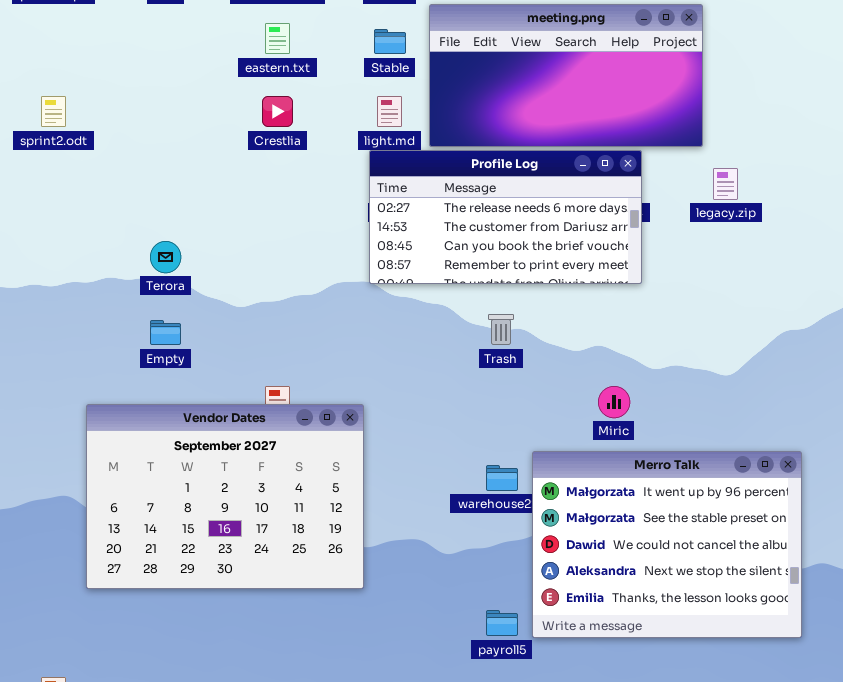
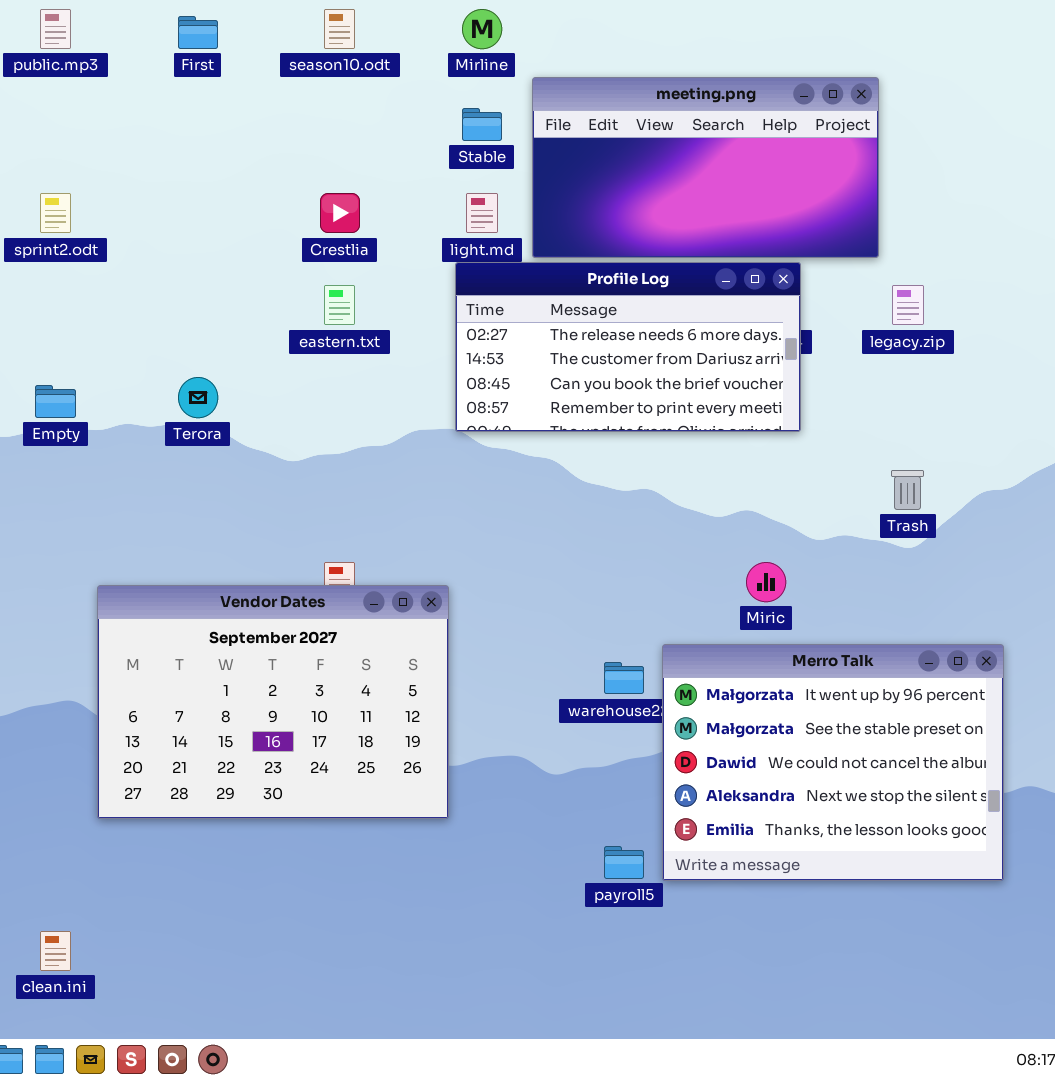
eastern.txt: [265,23,290,54] -> [324,285,355,325], moved
Trash: [488,314,514,345] -> [891,470,924,510], moved
Empty: [150,320,181,345] -> [35,385,76,418], moved

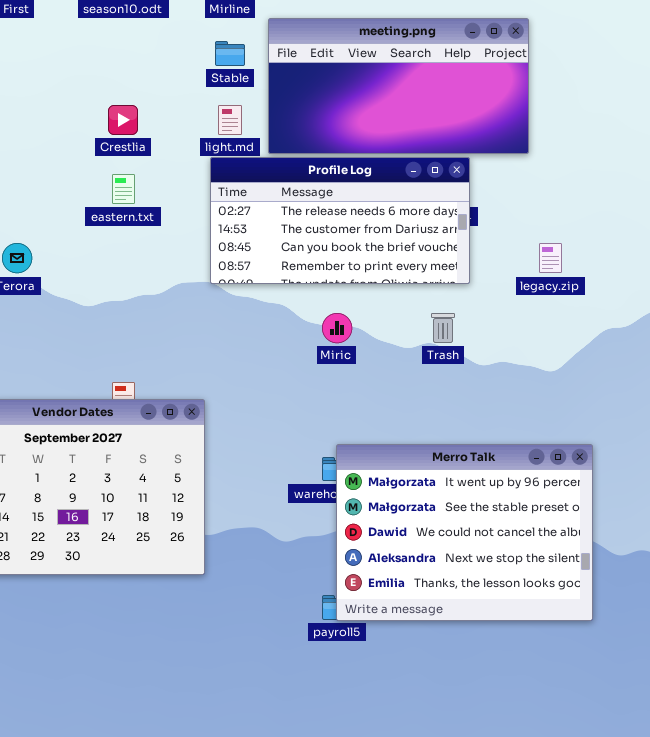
legacy.zip: [892,285,924,325] -> [539,243,562,273], moved
Trash: [891,470,924,510] -> [431,313,455,343], moved
Miric: [746,562,786,602] -> [322,313,352,343], moved
Merro Talk: [662,644,1004,881] -> [336,444,593,621], moved

